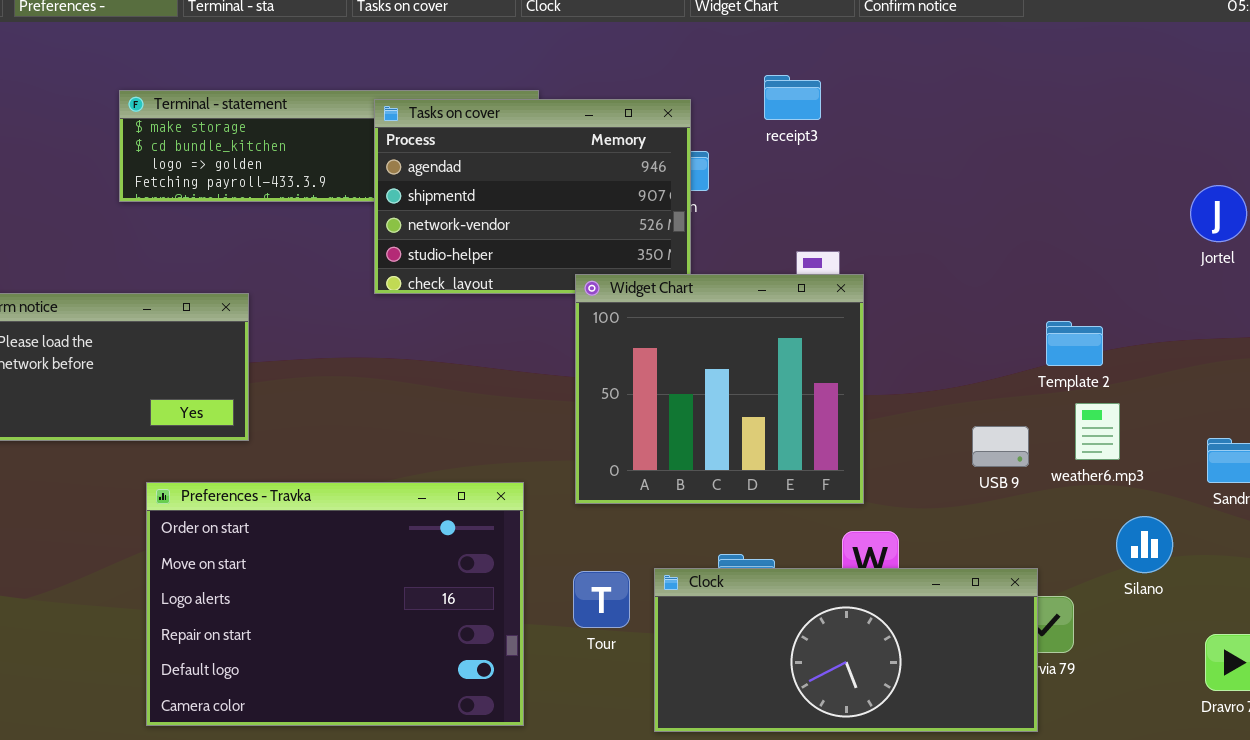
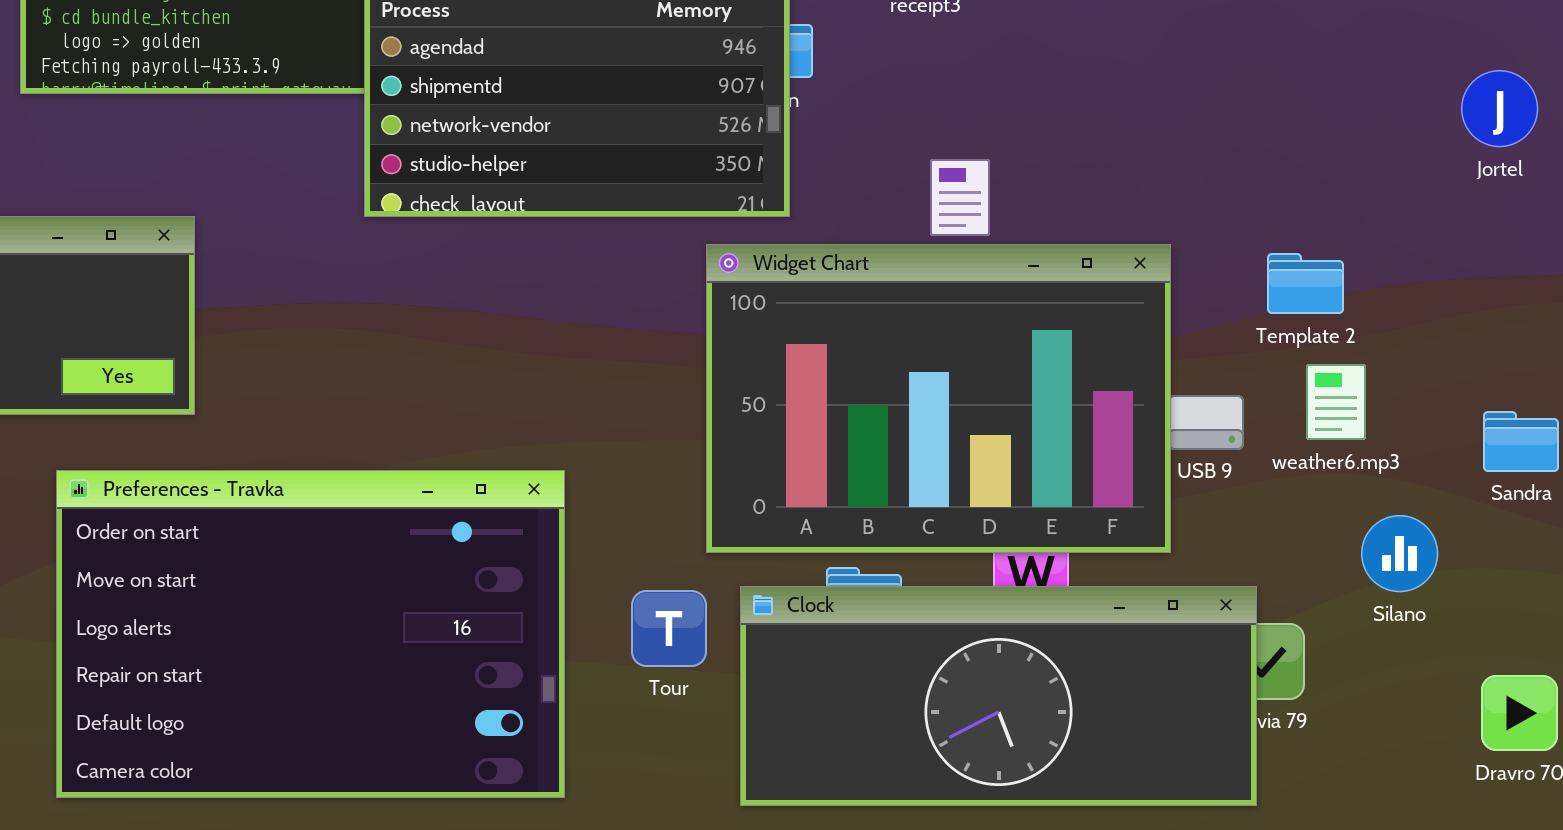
Widget Chart: [575,274,864,504] -> [706,244,1171,553], moved, resized

